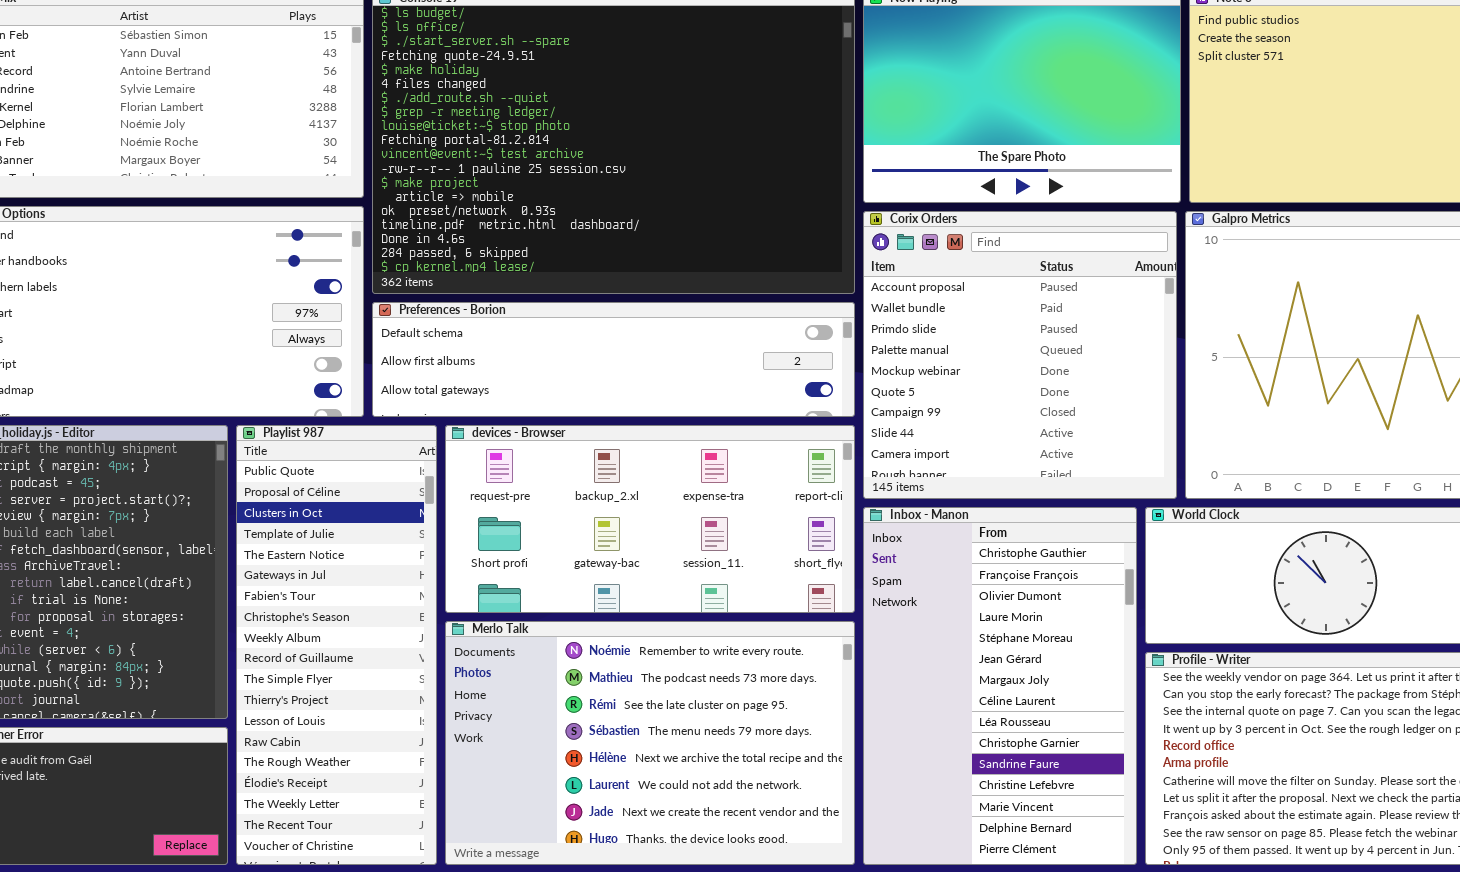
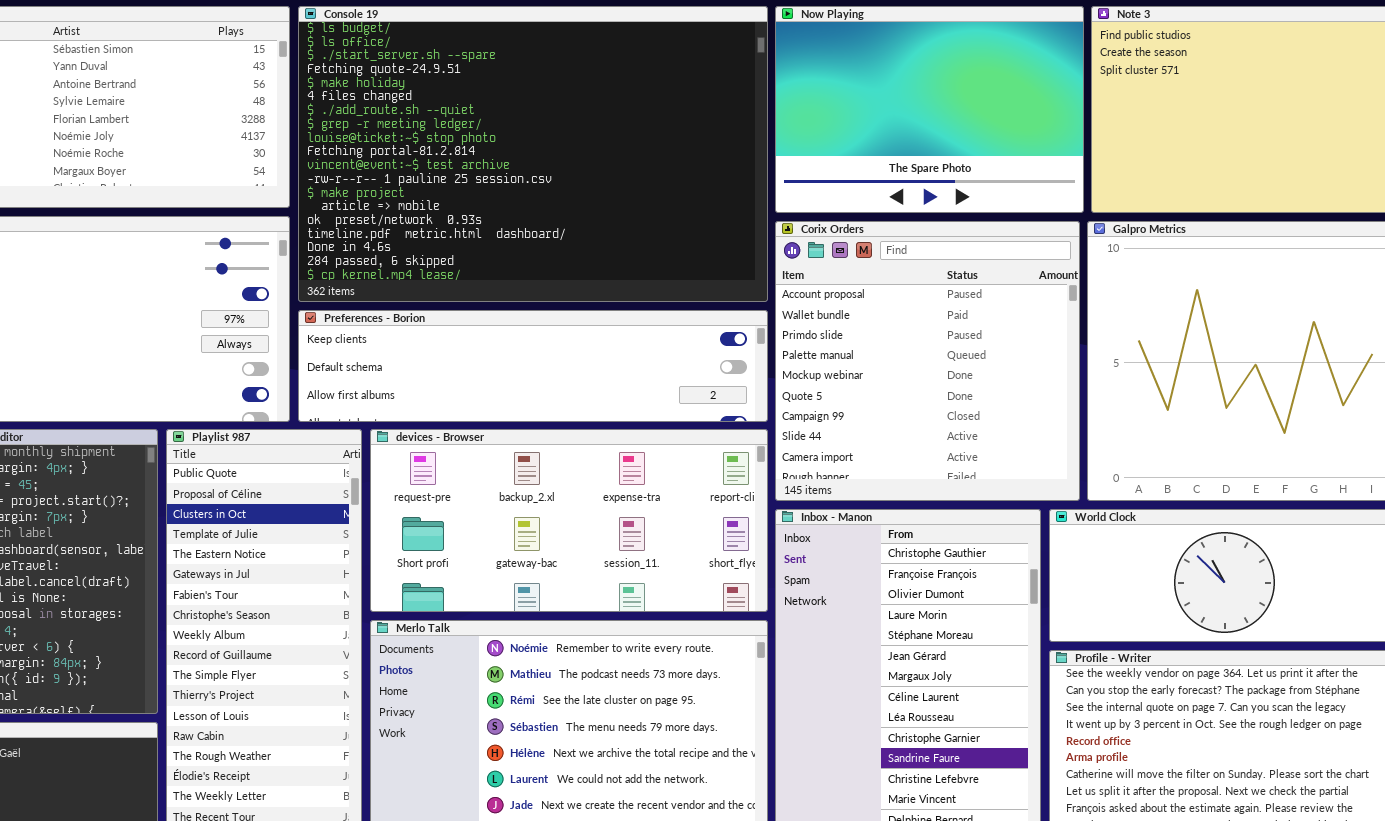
Preferences - Borion: [372,302,855,417] -> [298,310,768,422], scrolled up 1 row

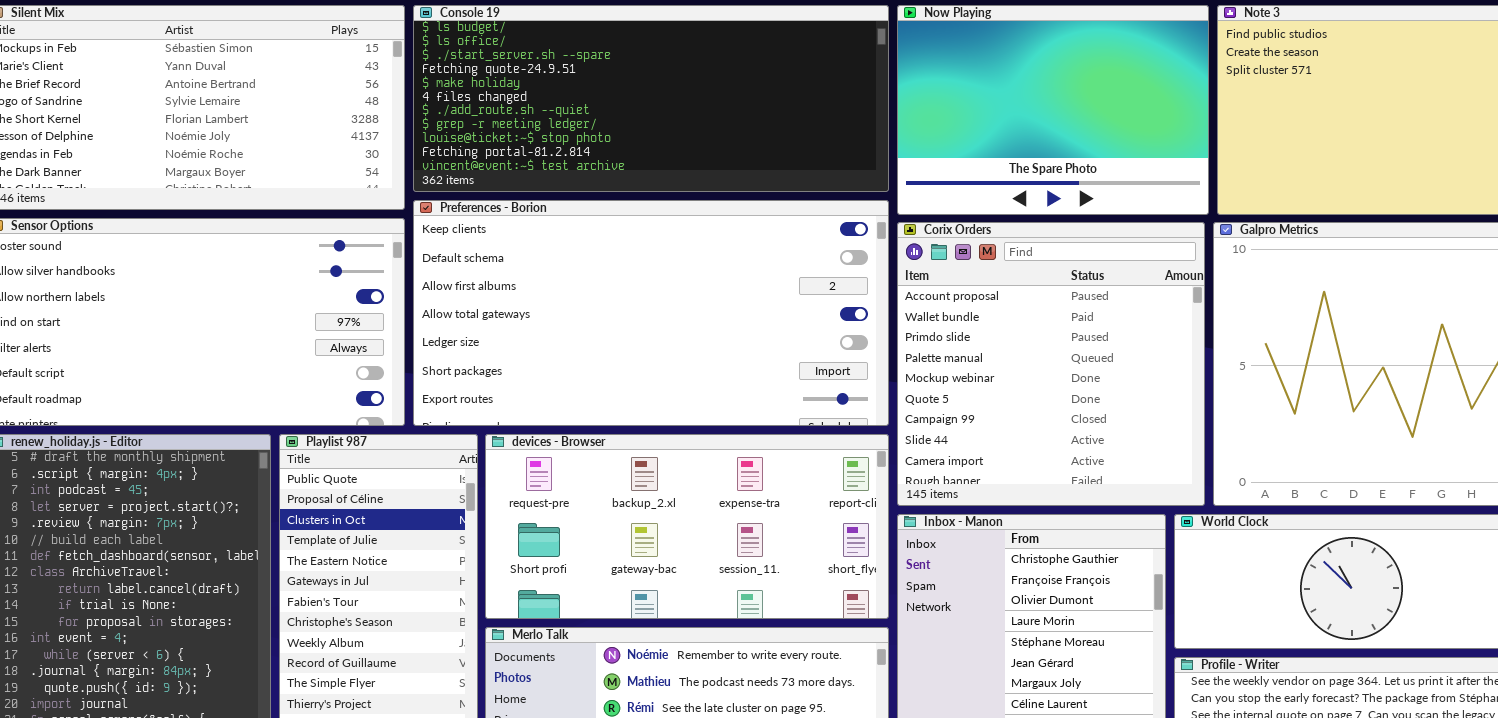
Console 19: [298,6,768,302] -> [413,5,889,192], resized
Preferences - Borion: [298,310,768,422] -> [413,200,889,426], resized

